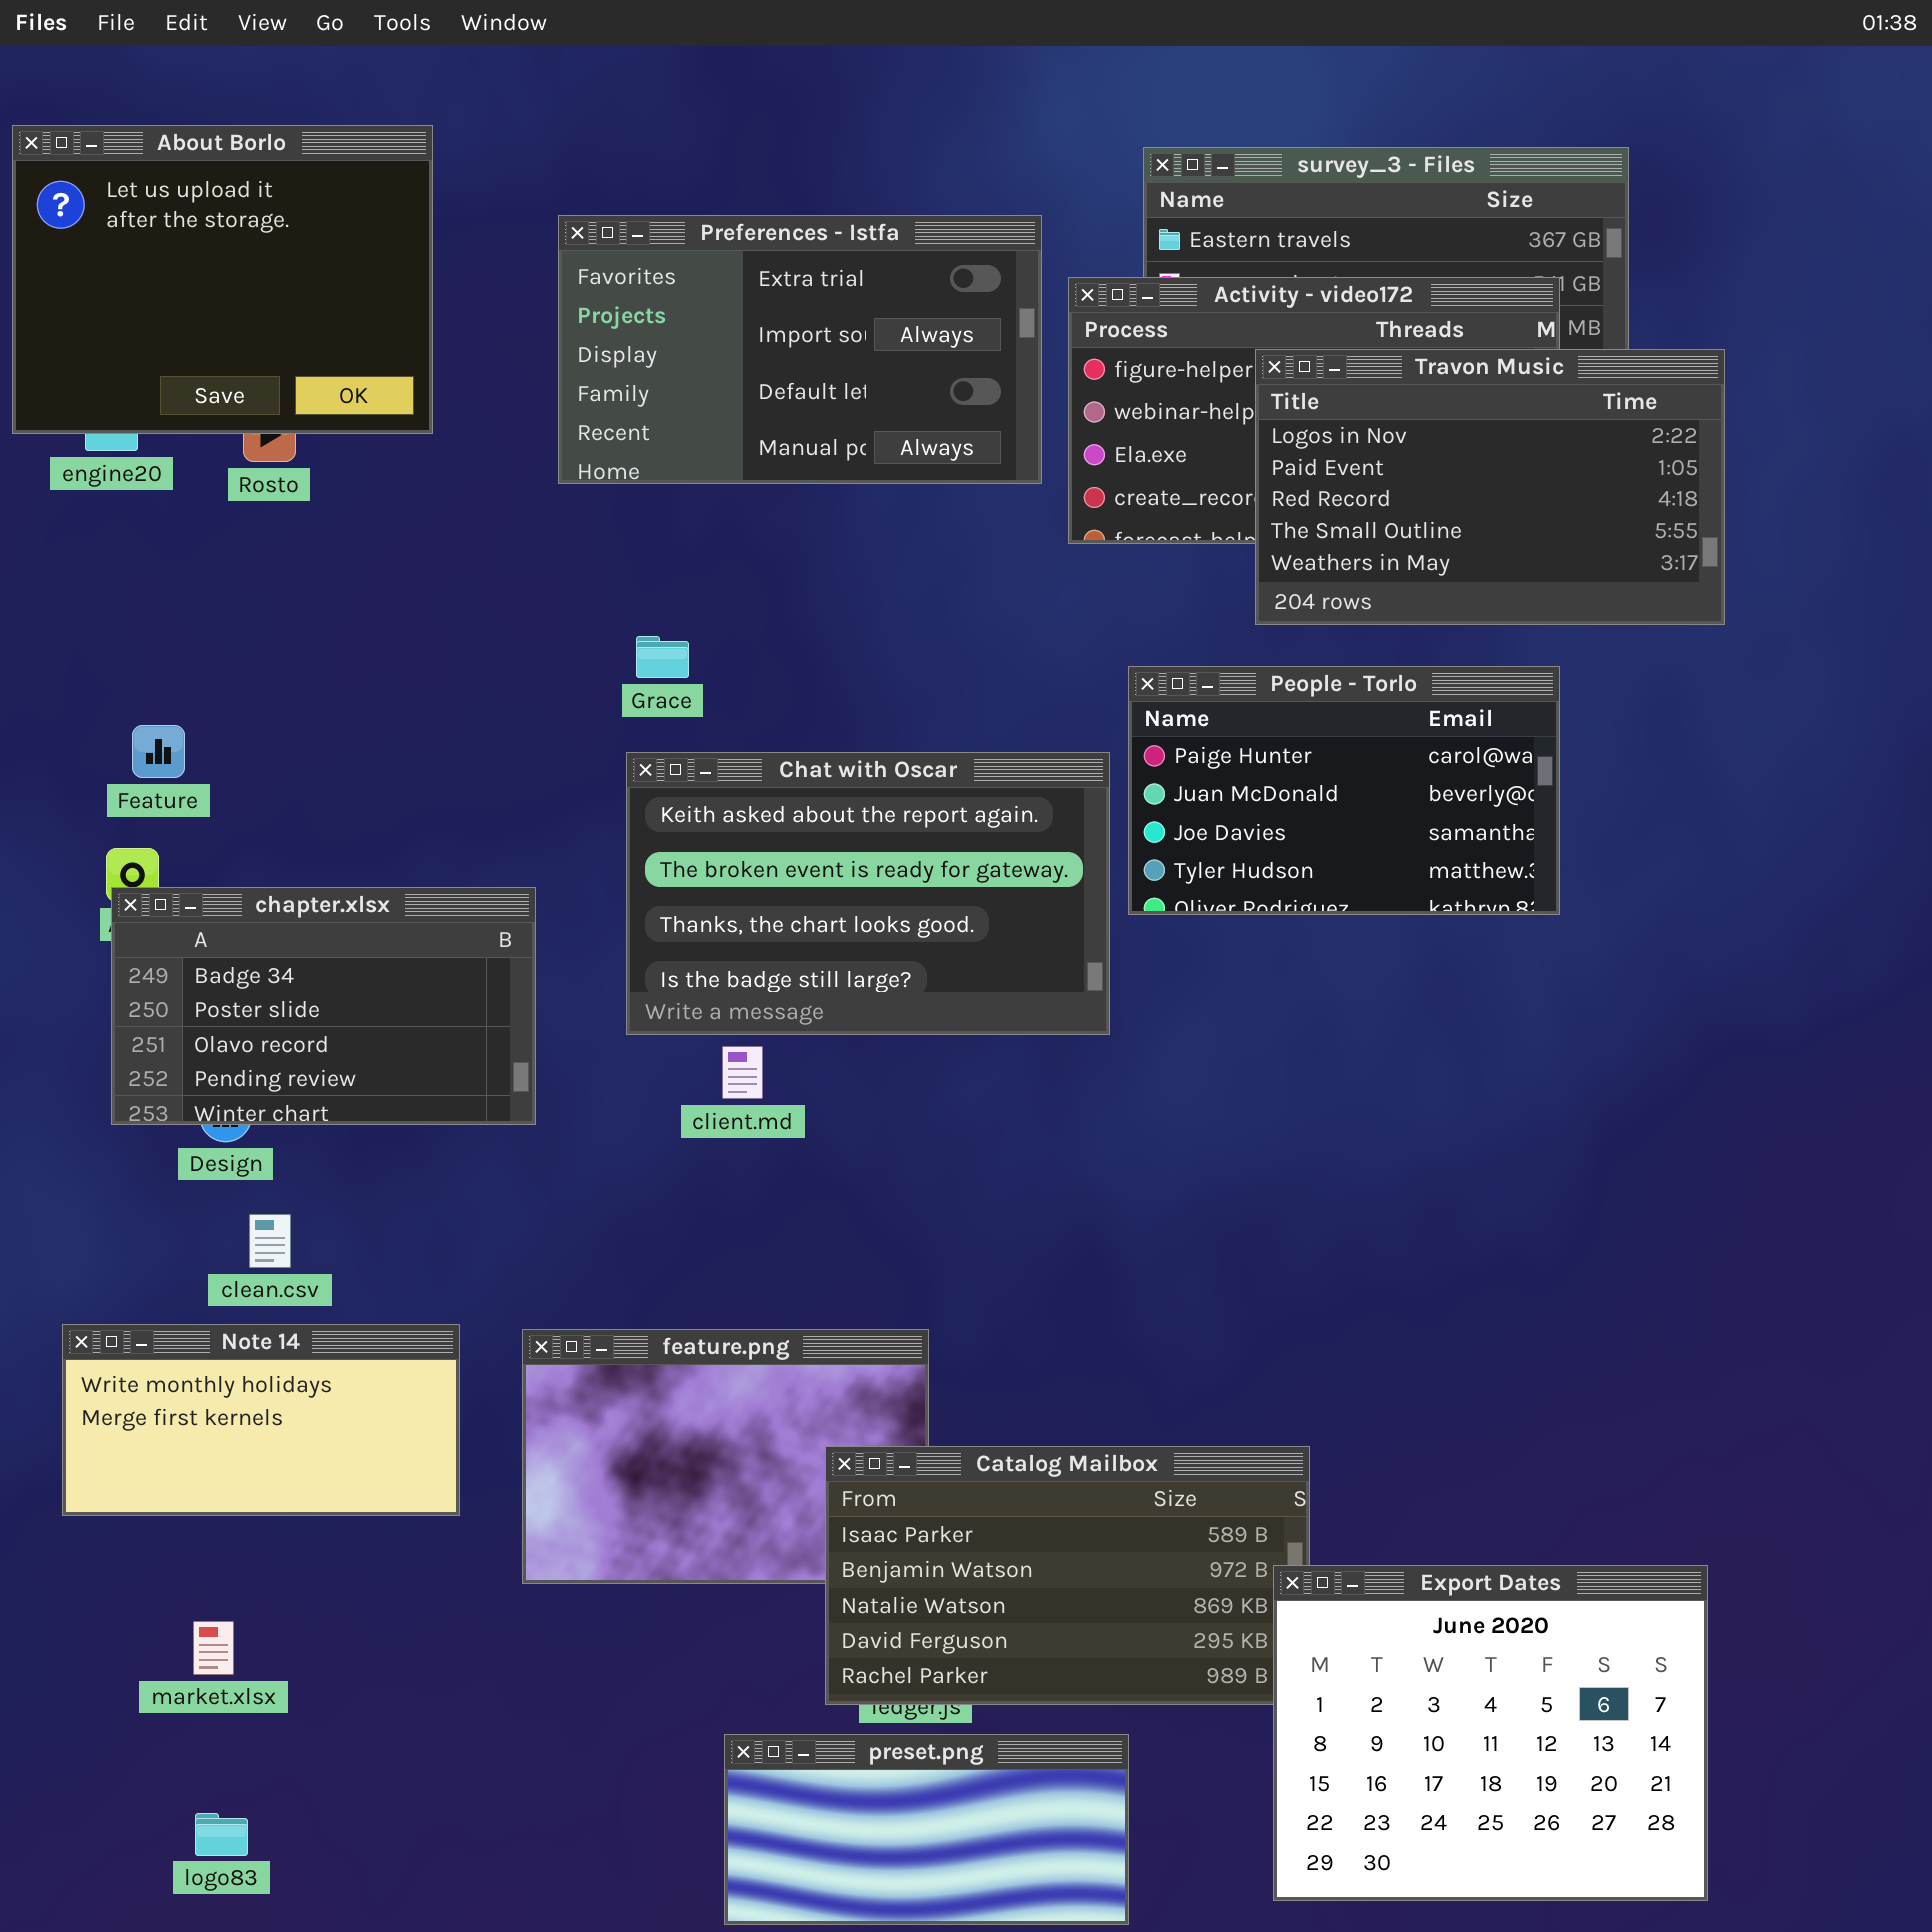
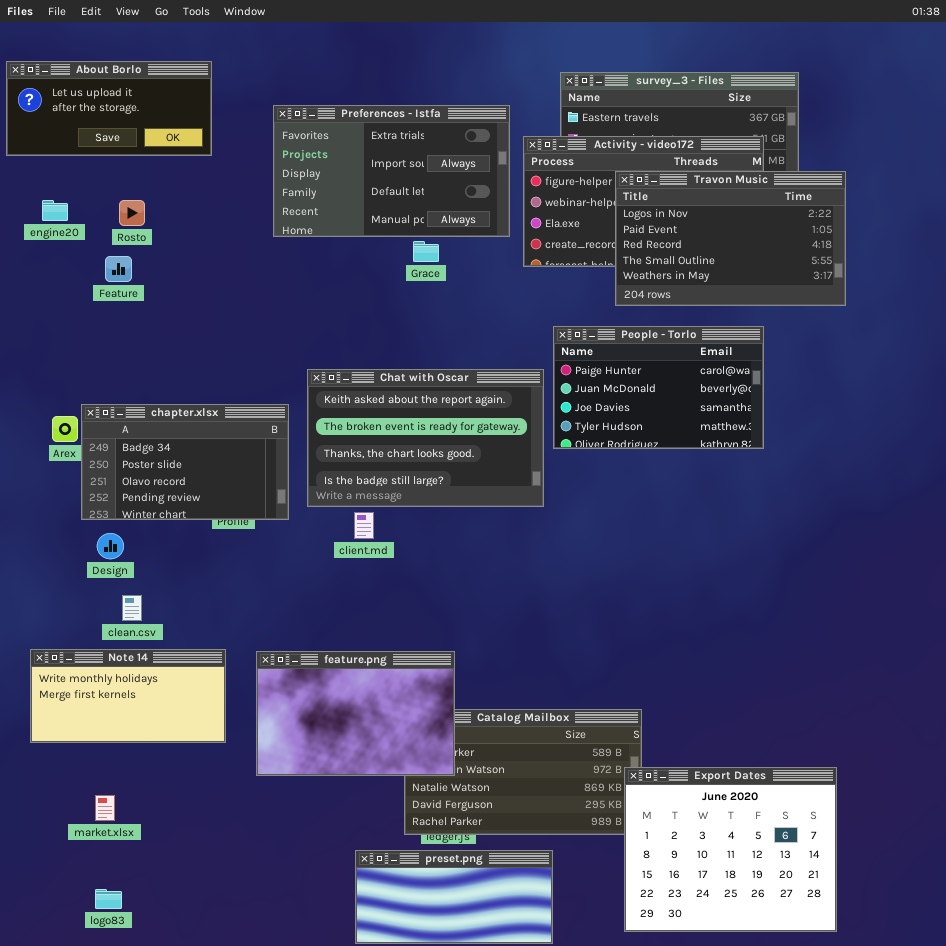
About Borlo: [12,125,433,434] -> [6,61,212,156], resized
Grace: [636,636,689,678] -> [413,241,439,262], moved
Feature: [132,725,185,778] -> [105,256,132,282], moved
chapter.xlsx: [111,887,536,1125] -> [81,404,289,520], moved
feature.png: [522,1329,929,1584] -> [256,651,455,776], raised

